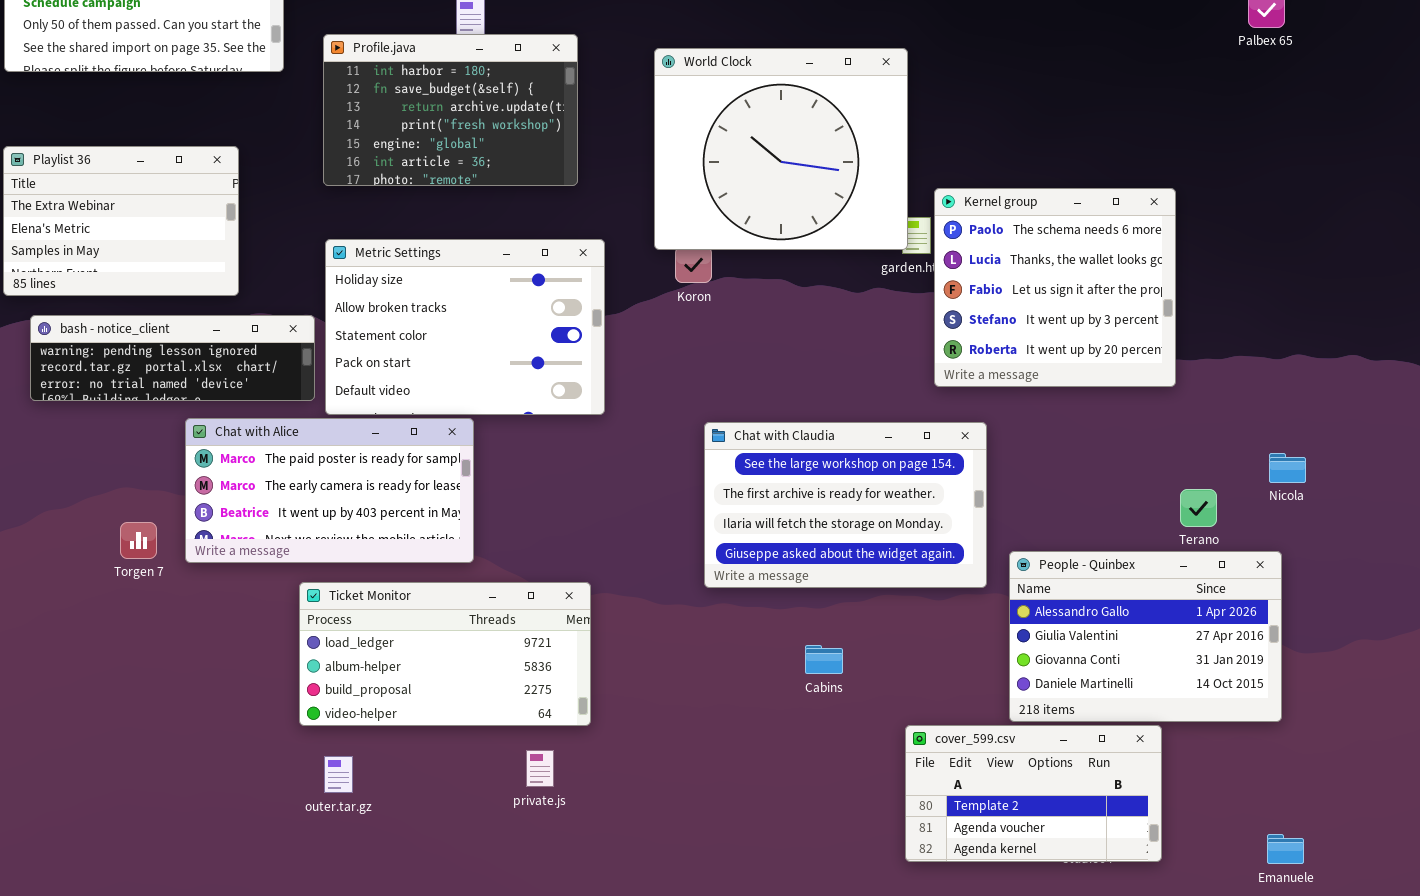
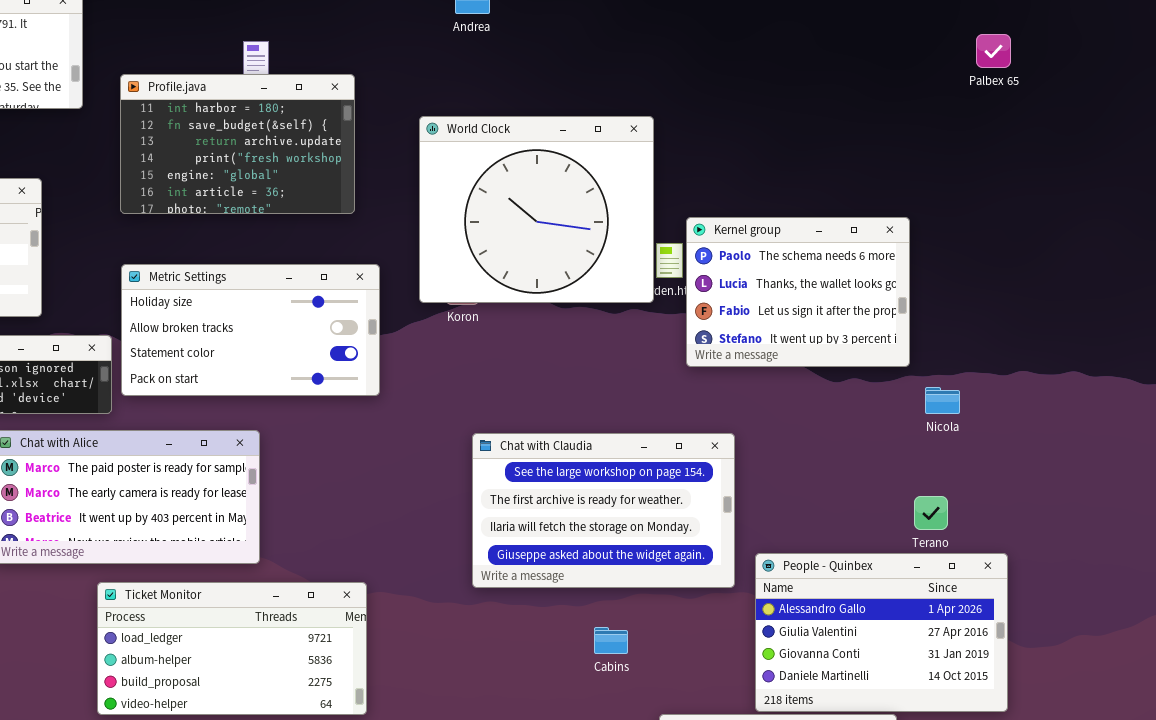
World Clock: [654,48,908,250] -> [419,116,654,303], moved
Kernel group: [934,188,1176,387] -> [686,217,910,367], resized
Metric Settings: [325,239,605,415] -> [121,264,380,396], resized
Nicola: [1269,453,1306,483] -> [925,387,960,414], moved
Cabins: [805,645,843,674] -> [594,627,628,654], moved

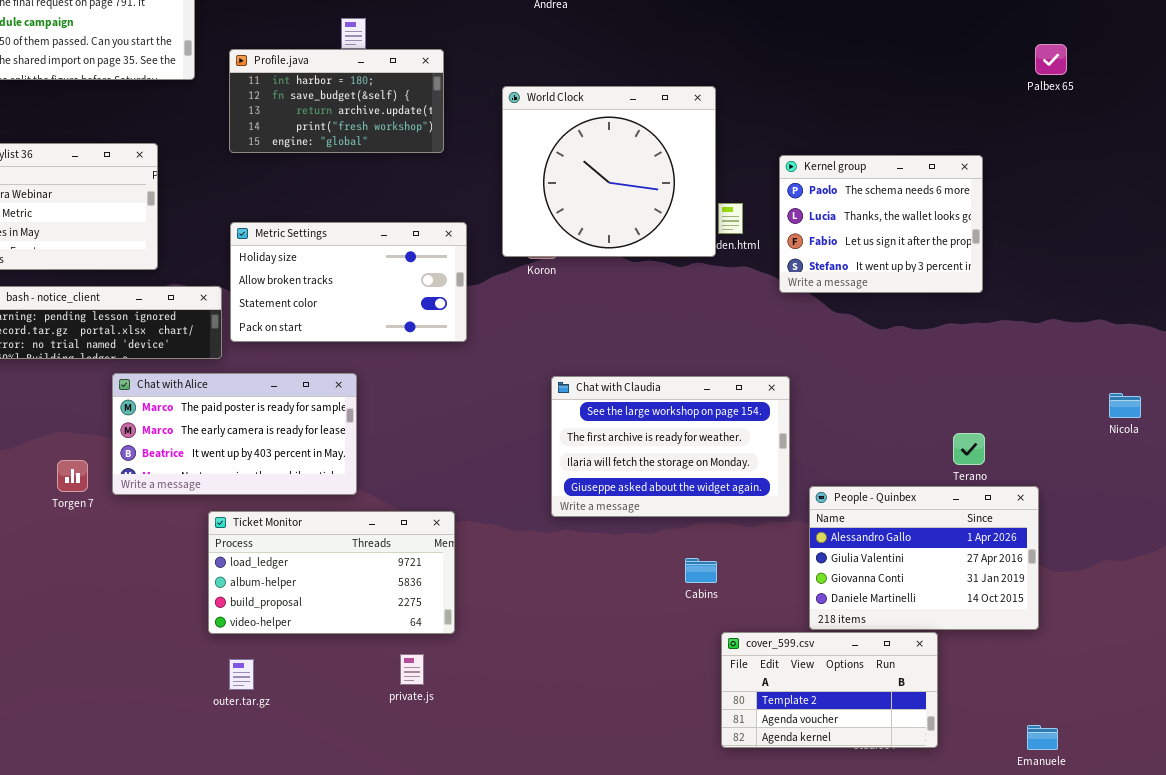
Palbex 65: [976,34,1011,68] -> [1035,44,1067,75], moved
Profile.java: [120,74,355,214] -> [229,49,444,153], resized
Kernel group: [686,217,910,367] -> [779,155,983,293], moved
Nicola: [925,387,960,414] -> [1109,393,1141,418], moved
Cabins: [594,627,628,654] -> [685,558,717,583], moved

